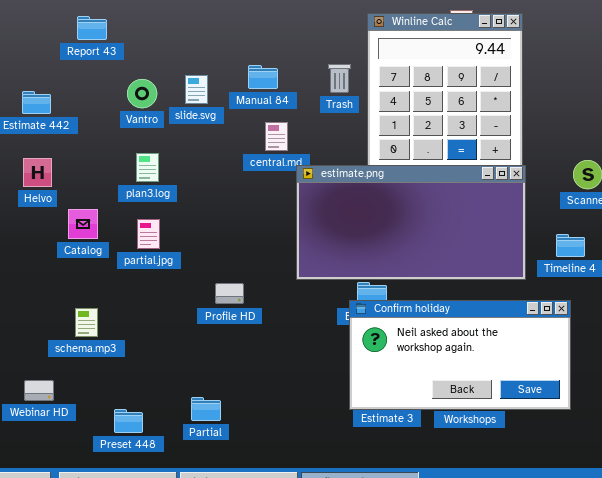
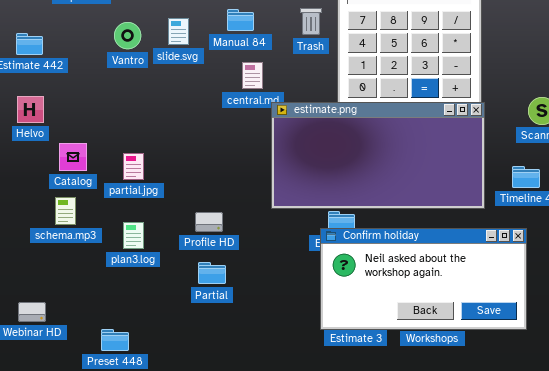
plan3.log: [136,153,159,182] -> [123,222,144,249], moved
schema.mp3: [75,308,98,337] -> [55,197,76,225], moved
Partial: [191,397,221,421] -> [198,262,226,284], moved

